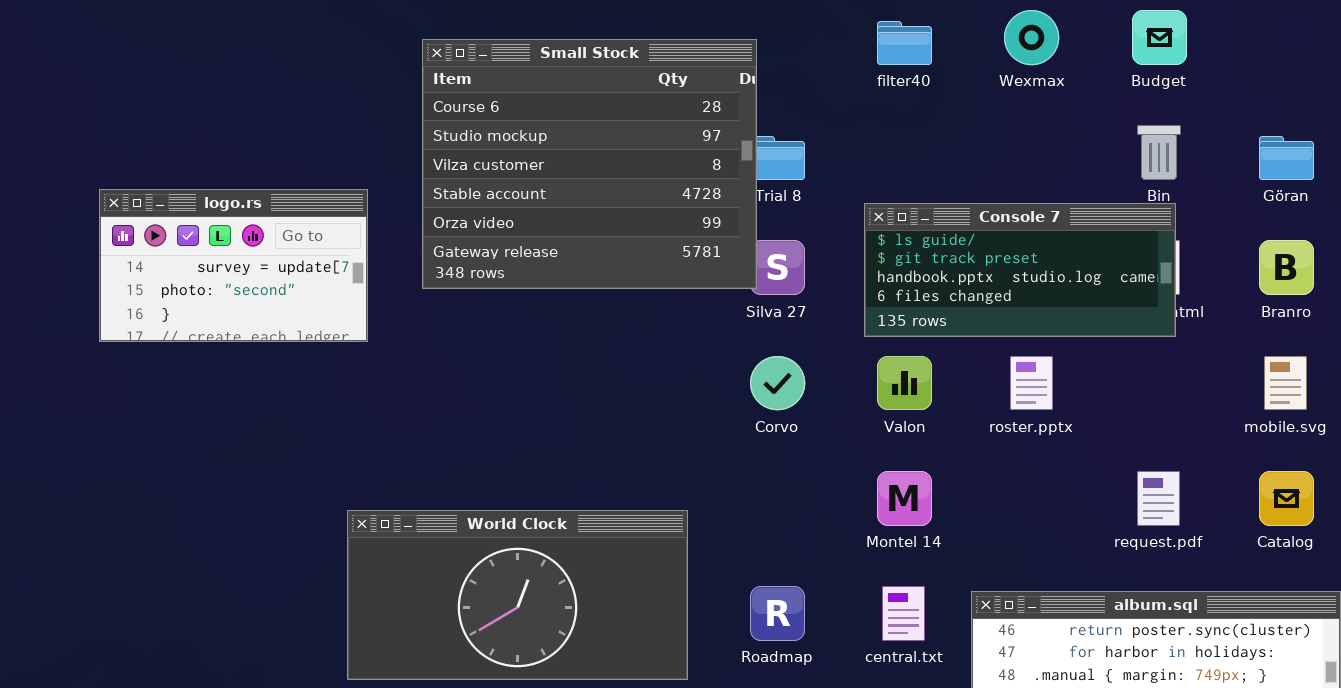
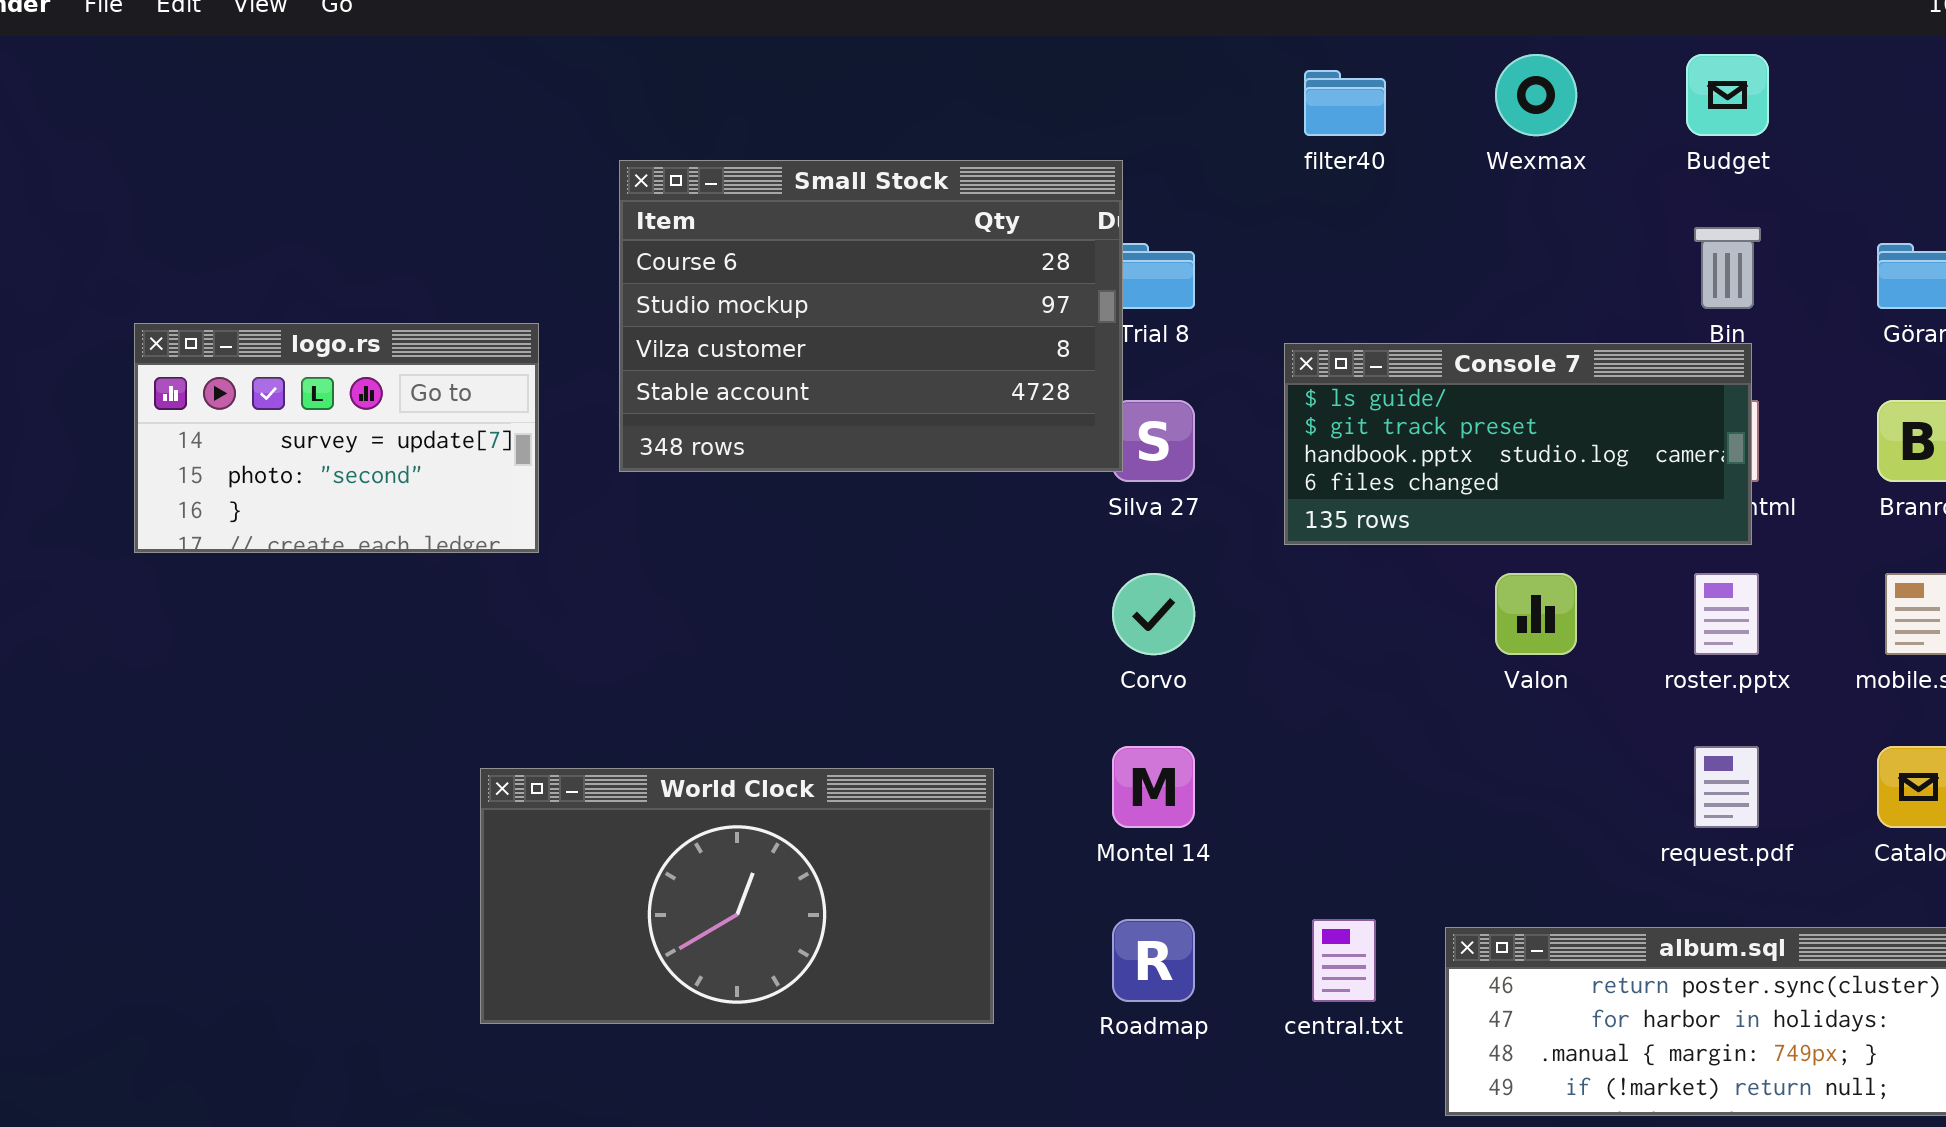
Small Stock: [422,39,757,289] -> [619,160,1123,472], resized
Valon: [877,356,932,410] -> [1495,573,1577,655], moved
roster.pptx: [1010,356,1053,410] -> [1694,573,1759,655], moved
Montel 14: [877,471,932,526] -> [1112,746,1195,828], moved
World Clock: [347,510,688,680] -> [480,768,994,1024], moved

